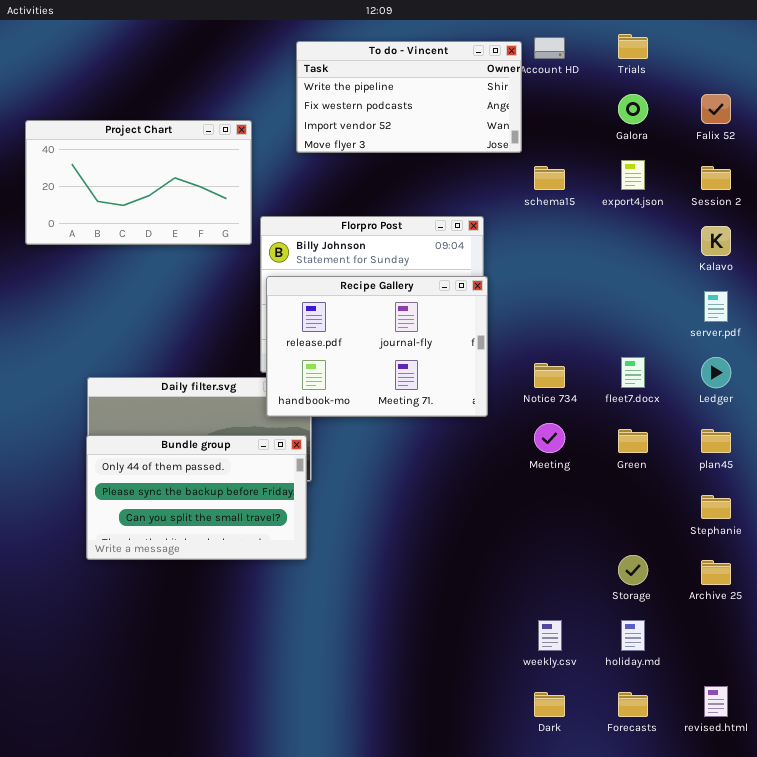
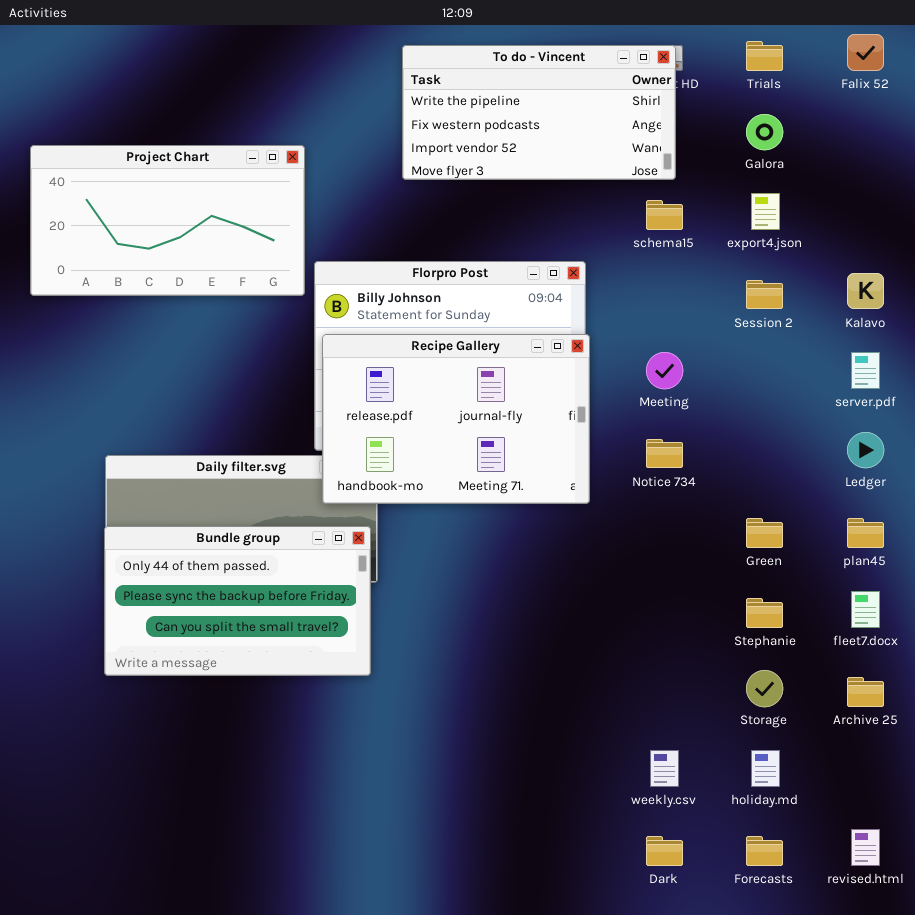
To do - Vincent: [296,41,522,153] -> [402,45,676,180], moved
Falix 52: [701,94,731,124] -> [847,34,884,71], moved
Session 2: [701,166,731,190] -> [746,280,783,309], moved
fleet7.docx: [621,357,645,388] -> [851,591,880,628], moved
Meeting: [534,423,565,453] -> [646,352,683,389], moved
Stephanie: [701,495,731,519] -> [746,598,783,628], moved

